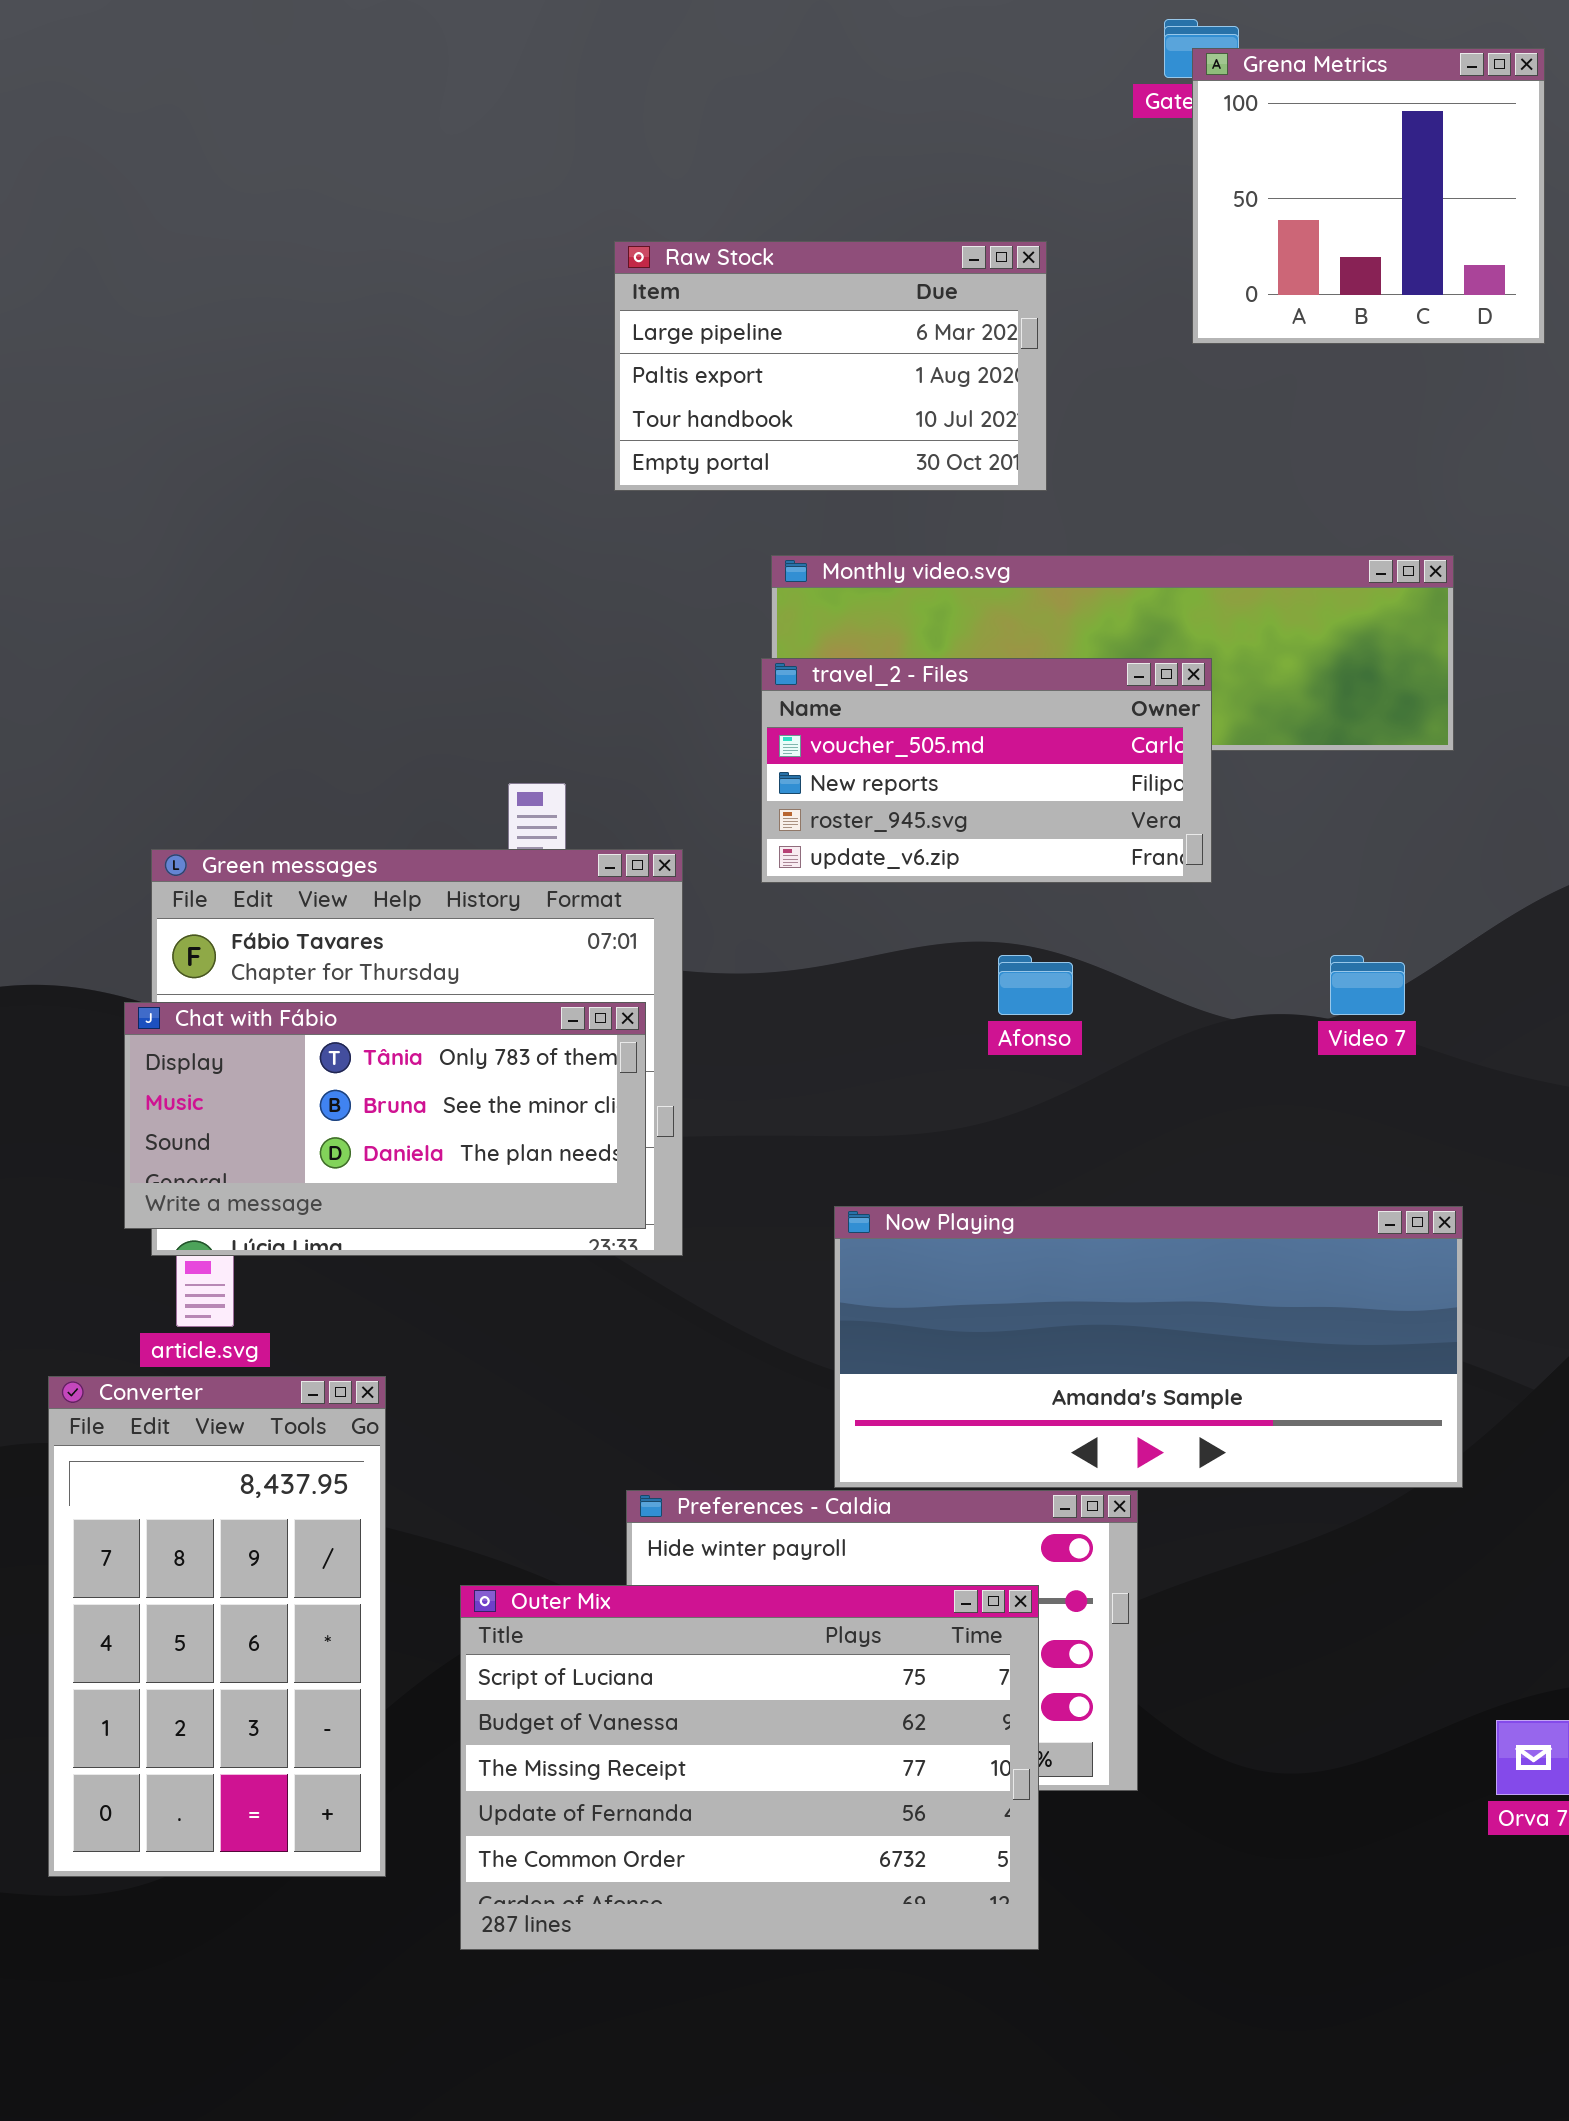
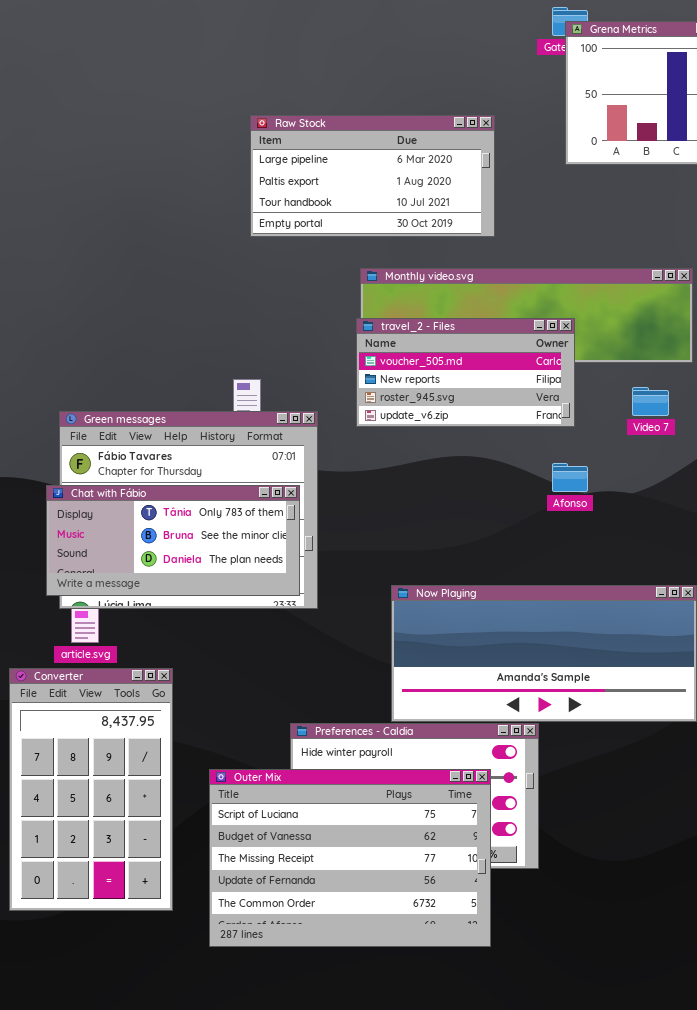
Raw Stock: [614,241,1047,491] -> [250,115,495,237], resized
Afonso: [998,955,1073,1015] -> [552,463,588,492], moved
Video 7: [1330,955,1405,1015] -> [632,387,669,416], moved

